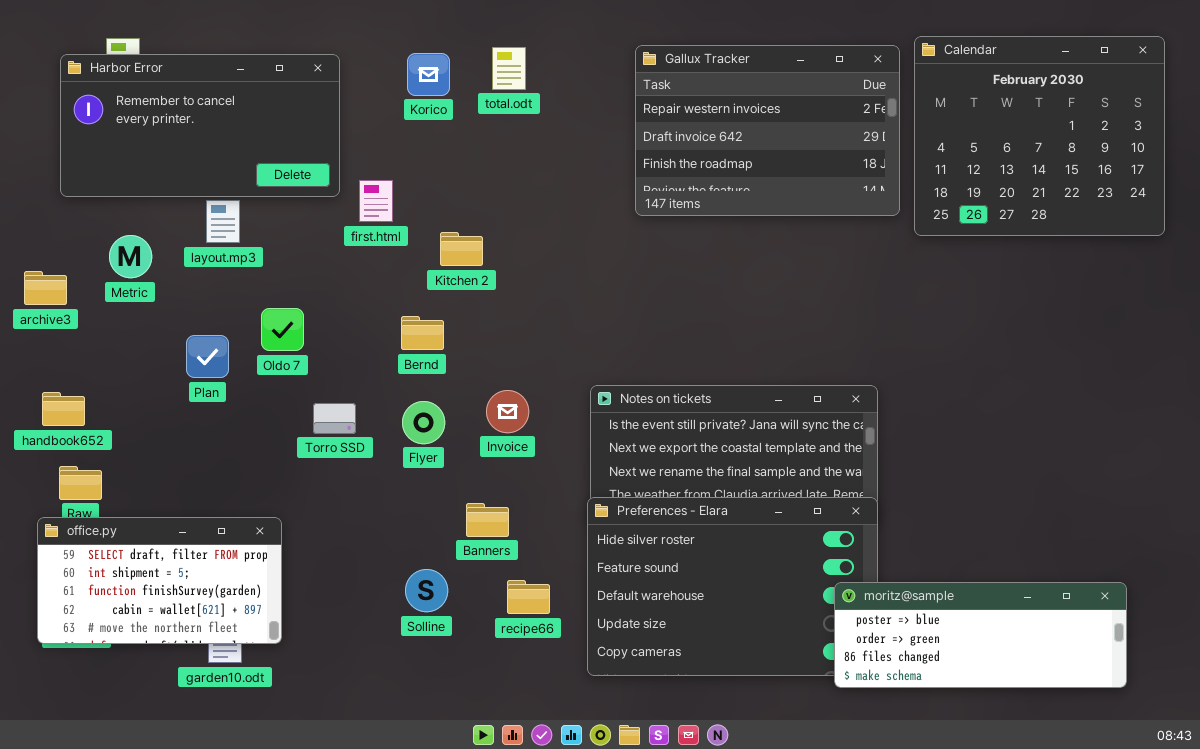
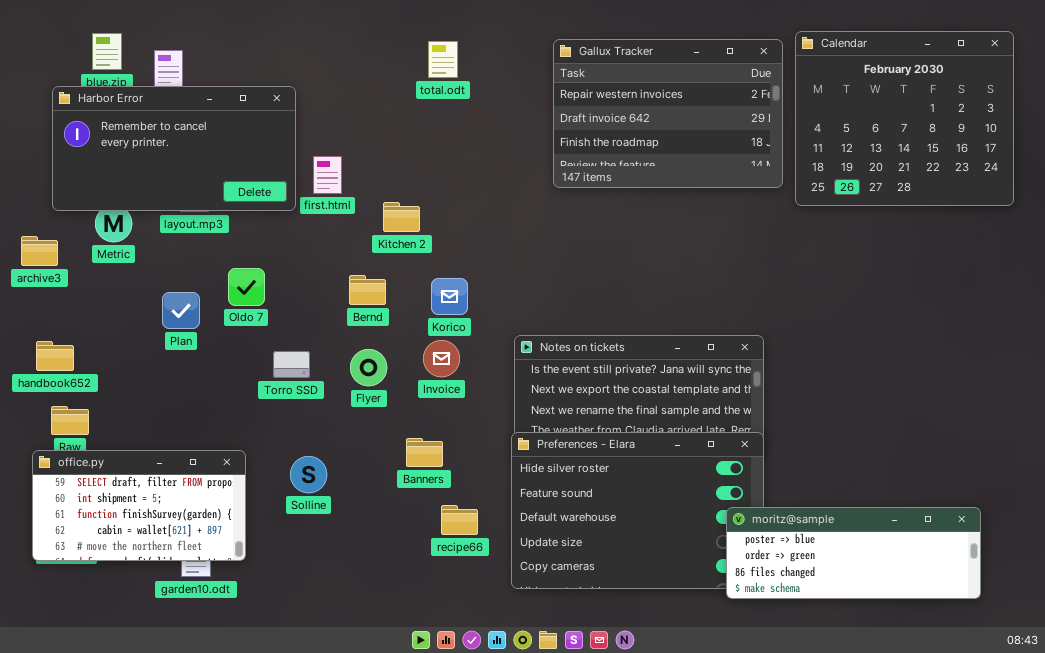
Korico: [407,53,450,96] -> [431,278,468,315], moved
Harbor Error: [60,54,340,197] -> [52,86,296,211], moved
Solline: [405,569,448,612] -> [290,456,327,493], moved

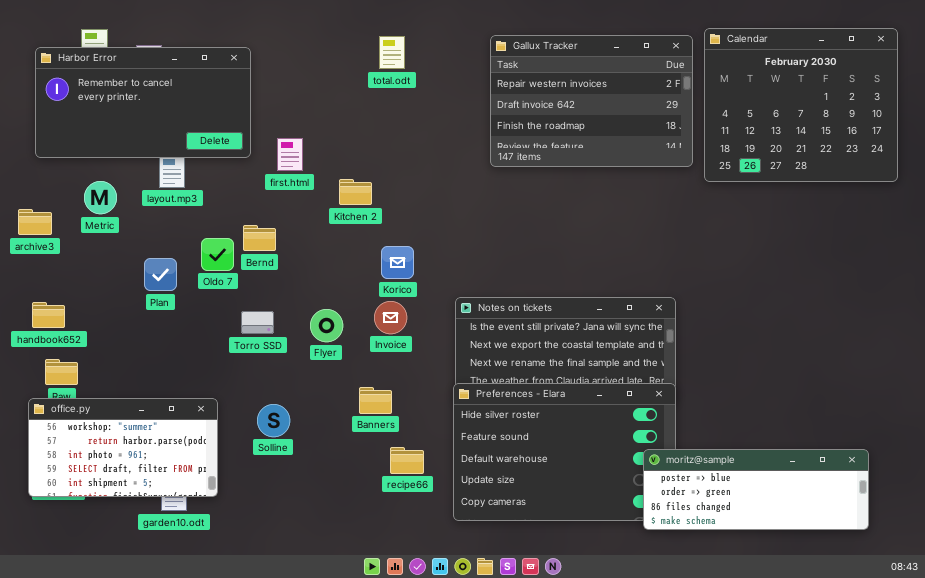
Harbor Error: [52,86,296,211] -> [35,47,251,158], moved
Bernd: [349,275,386,305] -> [243,225,276,251], moved
office.py: [32,450,246,561] -> [28,398,218,497], scrolled up 3 rows

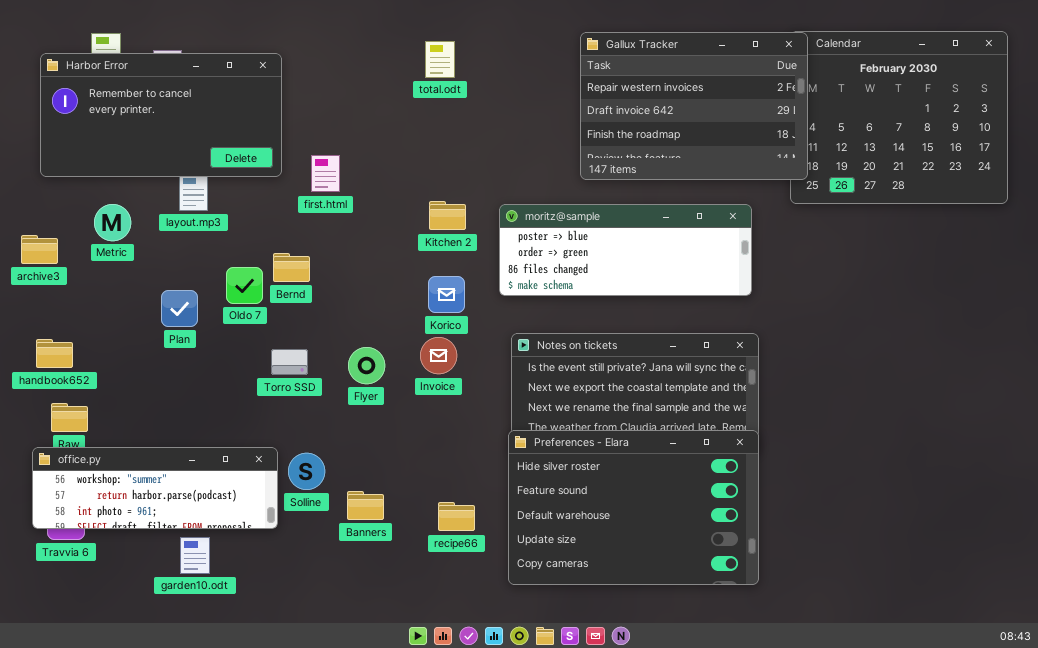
Gallux Tracker: [490,35,693,167] -> [580,32,808,180], moved
Kitchen 2: [339,179,372,205] -> [429,201,466,230], moved
Banners: [359,387,392,414] -> [347,491,384,520], moved
office.py: [28,398,218,497] -> [32,447,278,529], resized
moritz@sample: [643,449,869,530] -> [499,204,752,296], moved

